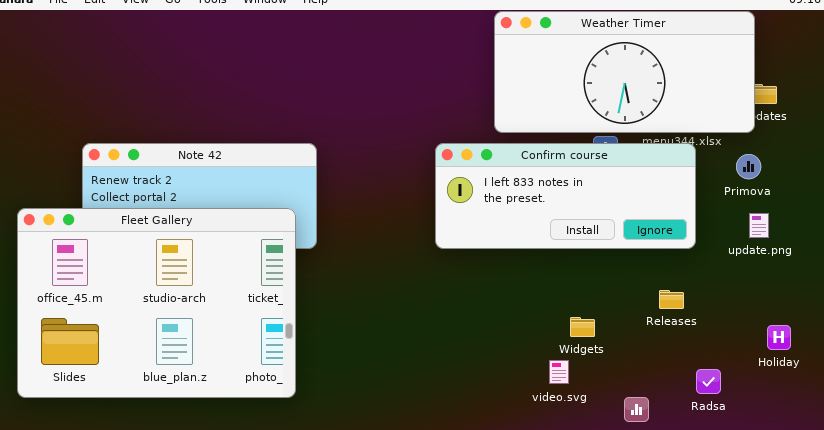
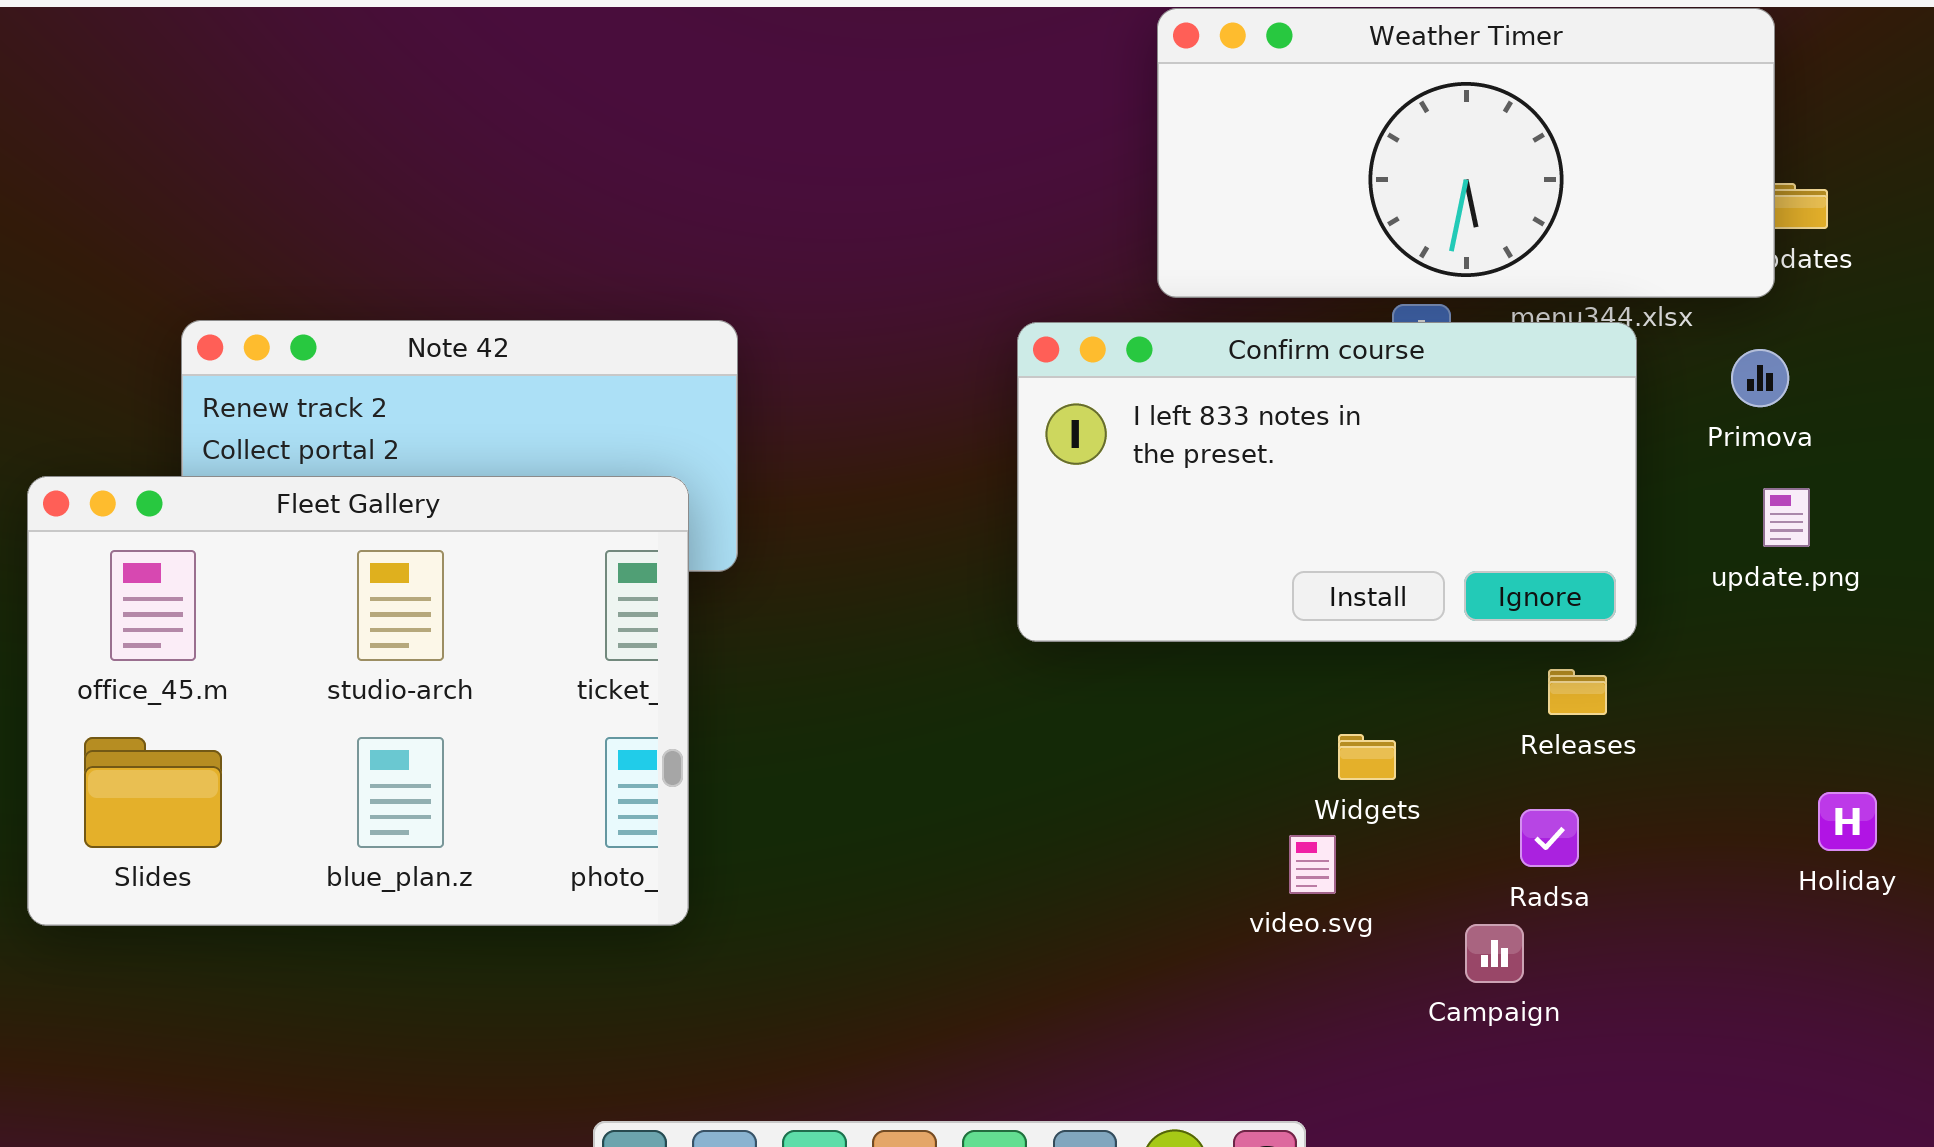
Confirm course: [435,143,696,249] -> [1017,322,1637,642], resized
Holiday: [767,325,791,350] -> [1818,792,1877,851], moved
Radsa: [696,369,721,394] -> [1520,809,1579,867], moved

